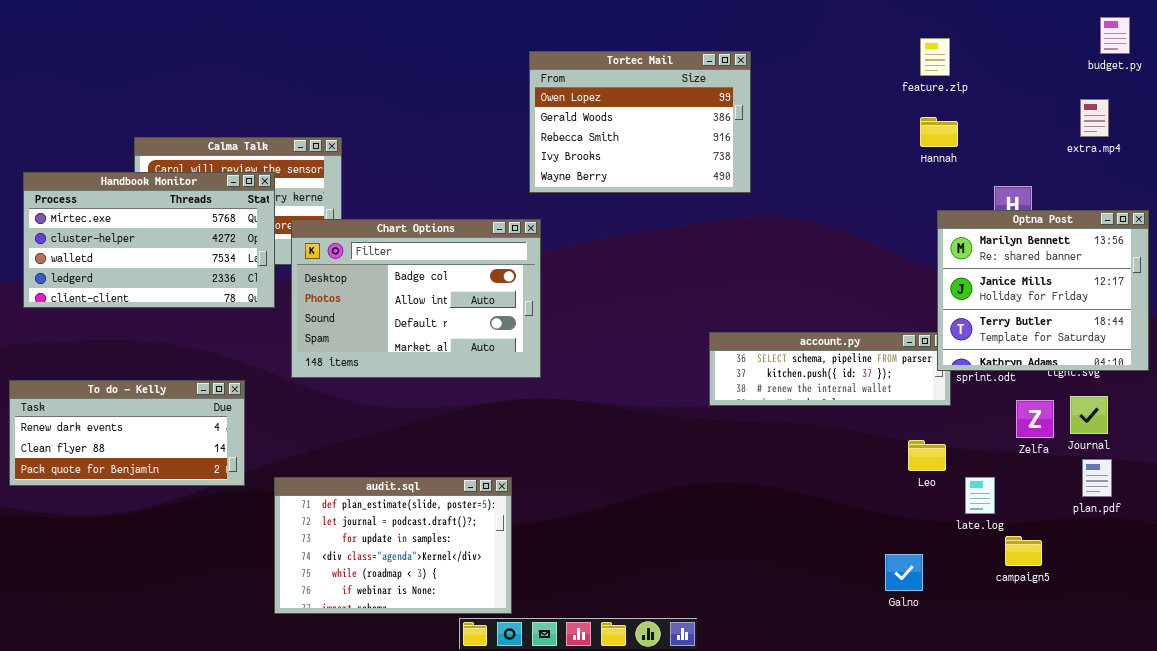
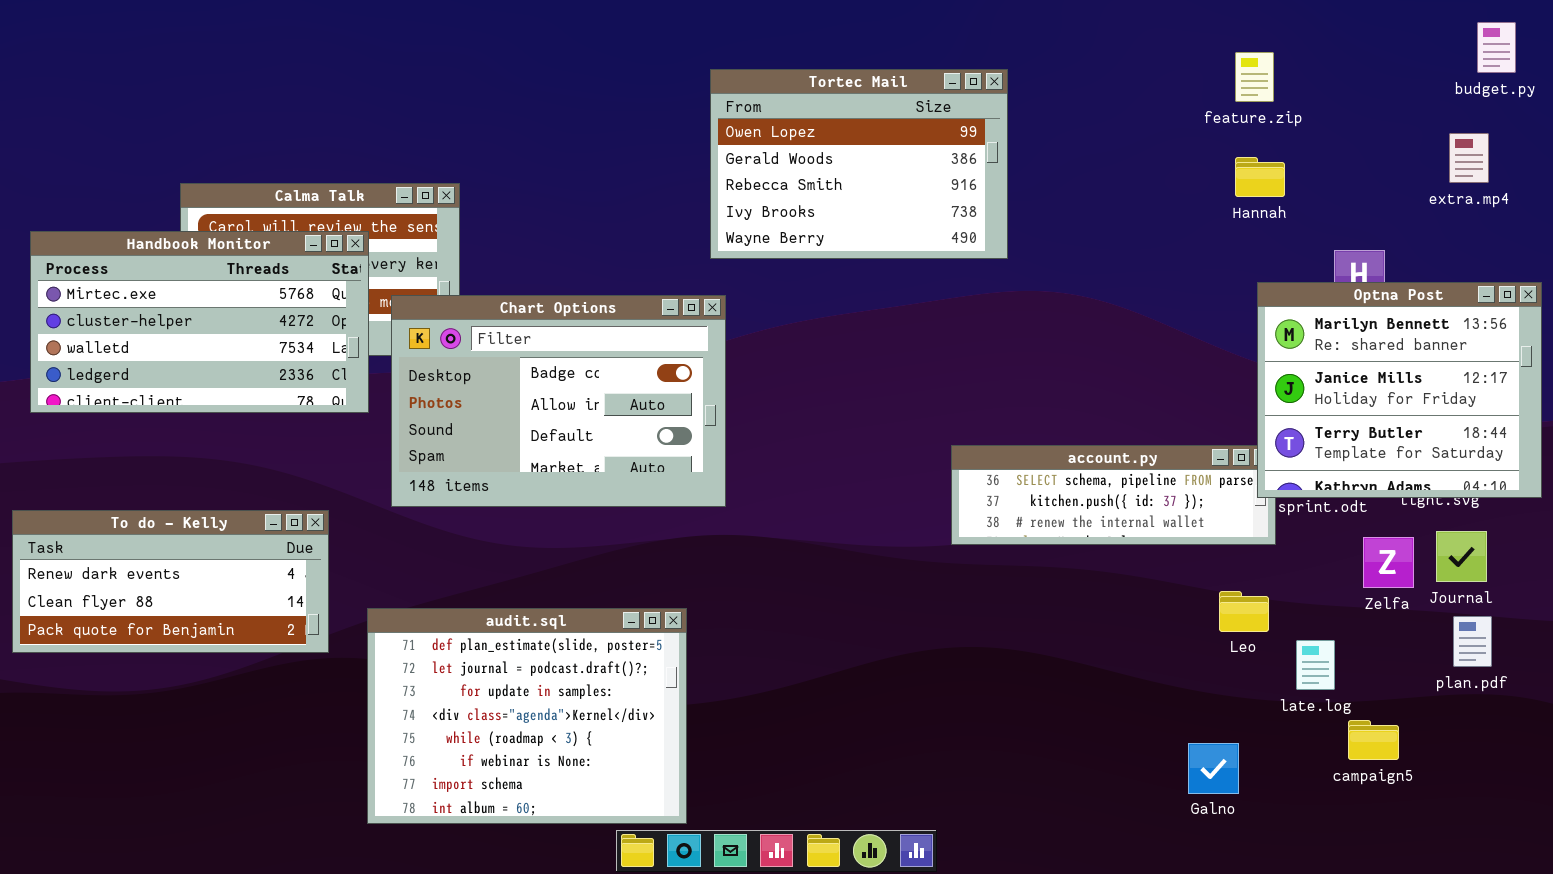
audit.sql: [274,477,512,614] -> [367,608,687,824], resized

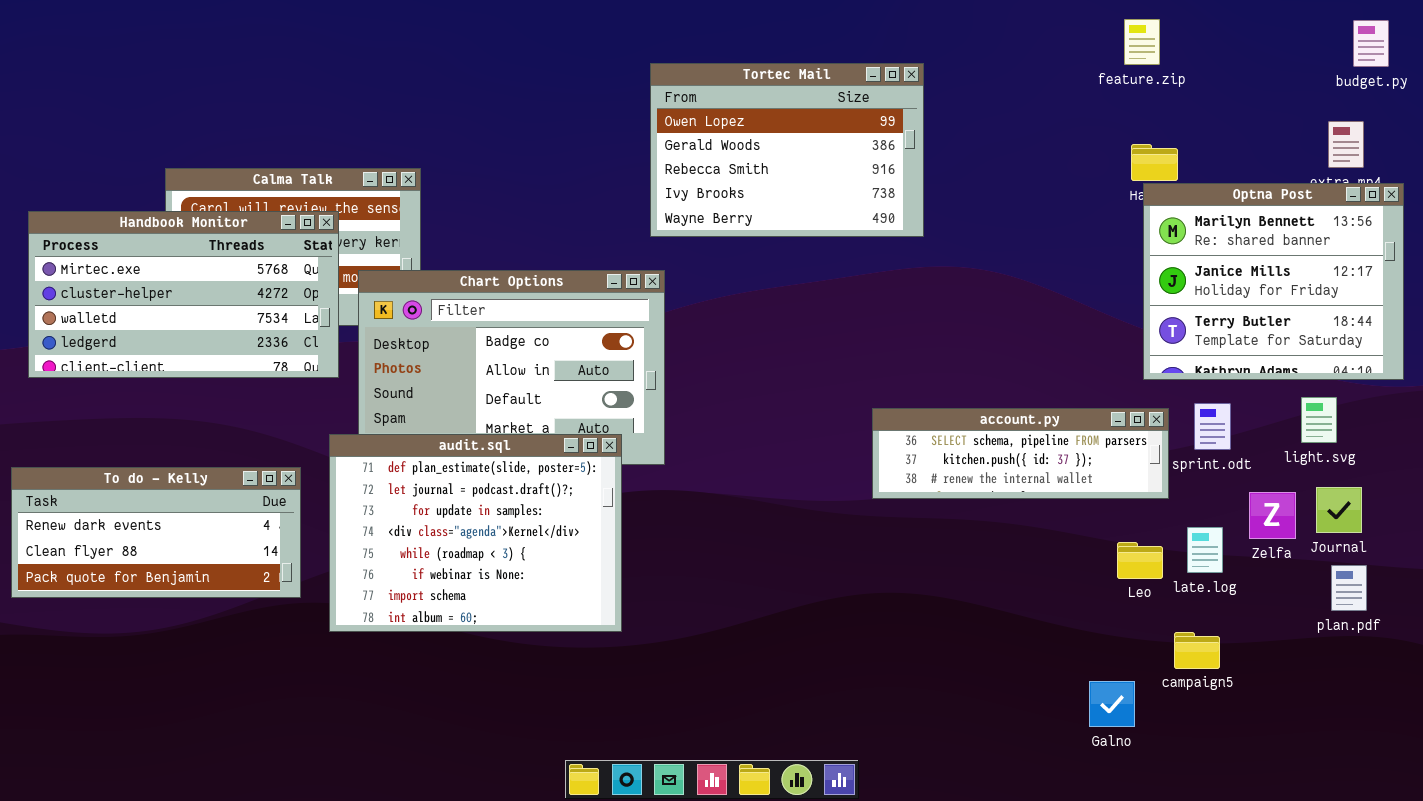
feature.zip: [1235,52,1274,102] -> [1124,19,1160,65], moved
Optna Post: [1257,282,1542,498] -> [1143,183,1404,380], moved
audit.sql: [367,608,687,824] -> [329,434,622,632], moved
late.log: [1296,640,1335,690] -> [1187,527,1223,573], moved
campaign5: [1348,720,1399,760] -> [1174,632,1220,669], moved

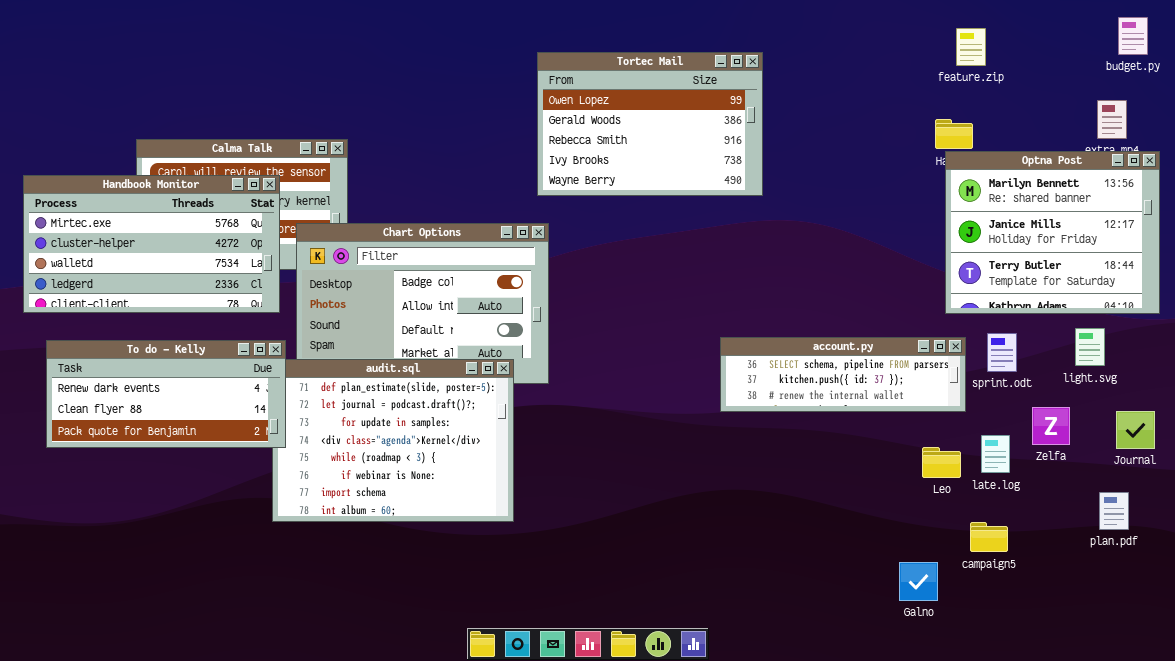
feature.zip: [1124,19,1160,65] -> [956,28,986,66], moved
To do - Kelly: [11,467,301,598] -> [46,340,286,448], moved
Journal: [1316,487,1362,533] -> [1116,411,1155,449], moved
plan.pdf: [1331,565,1367,611] -> [1099,492,1129,530], moved

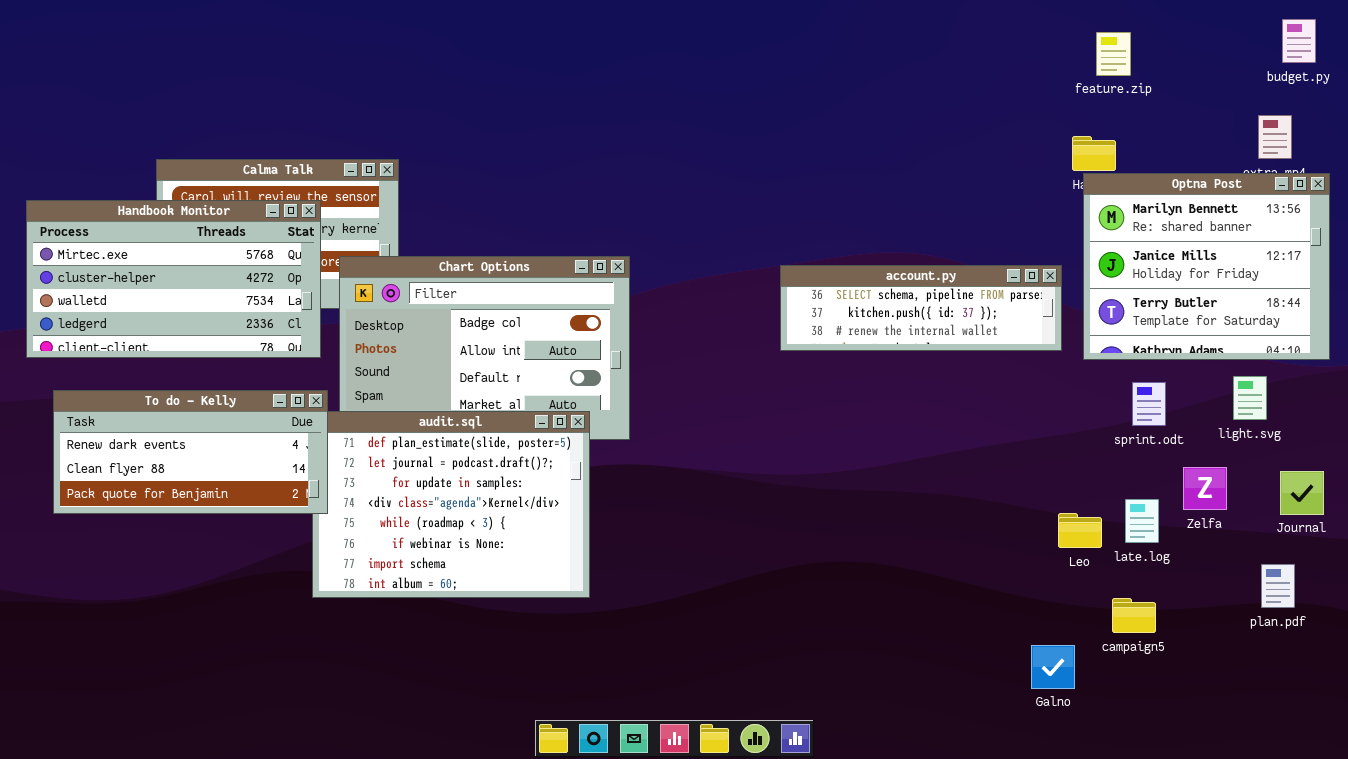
Tortec Mail: [537,52,763,196] -> none, closed
account.py: [720,337,966,412] -> [780,265,1062,351], moved

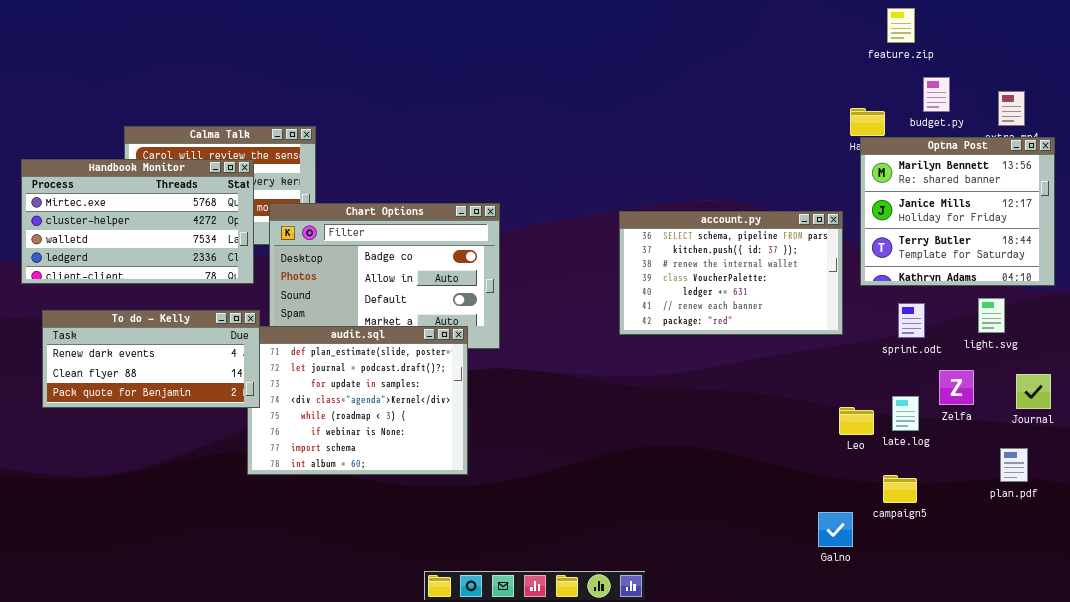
budget.py: [1282,19,1316,63] -> [923,77,950,112], moved
feature.zip: [1096,32,1131,76] -> [887,8,915,43], moved
account.py: [780,265,1062,351] -> [619,211,843,335], resized

